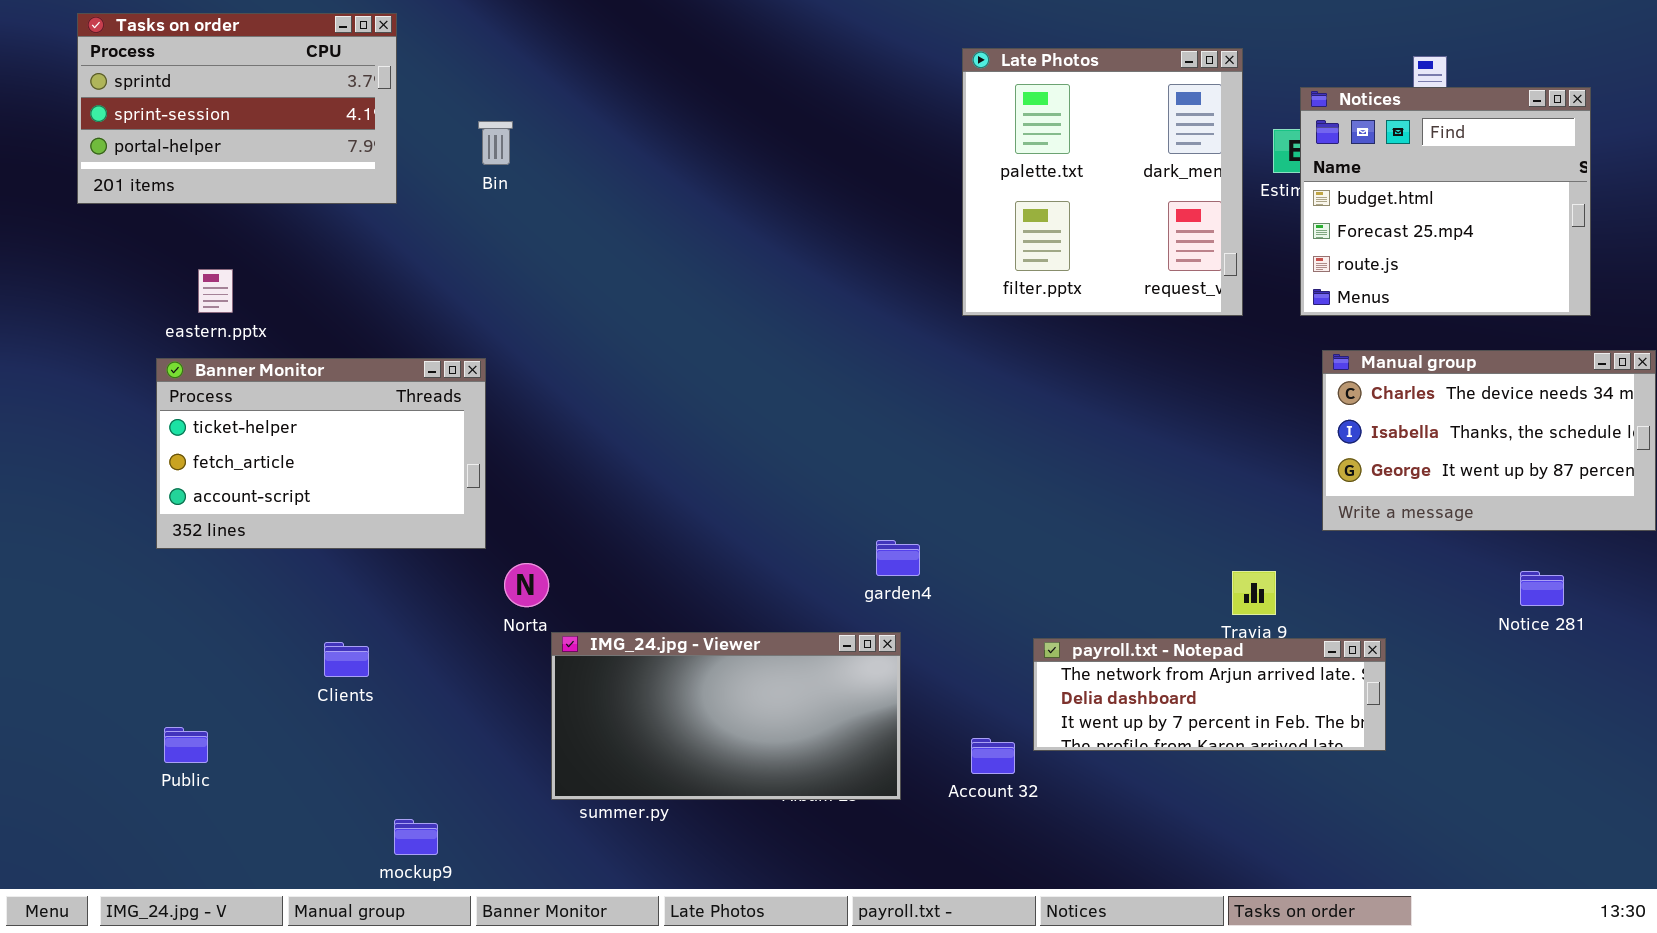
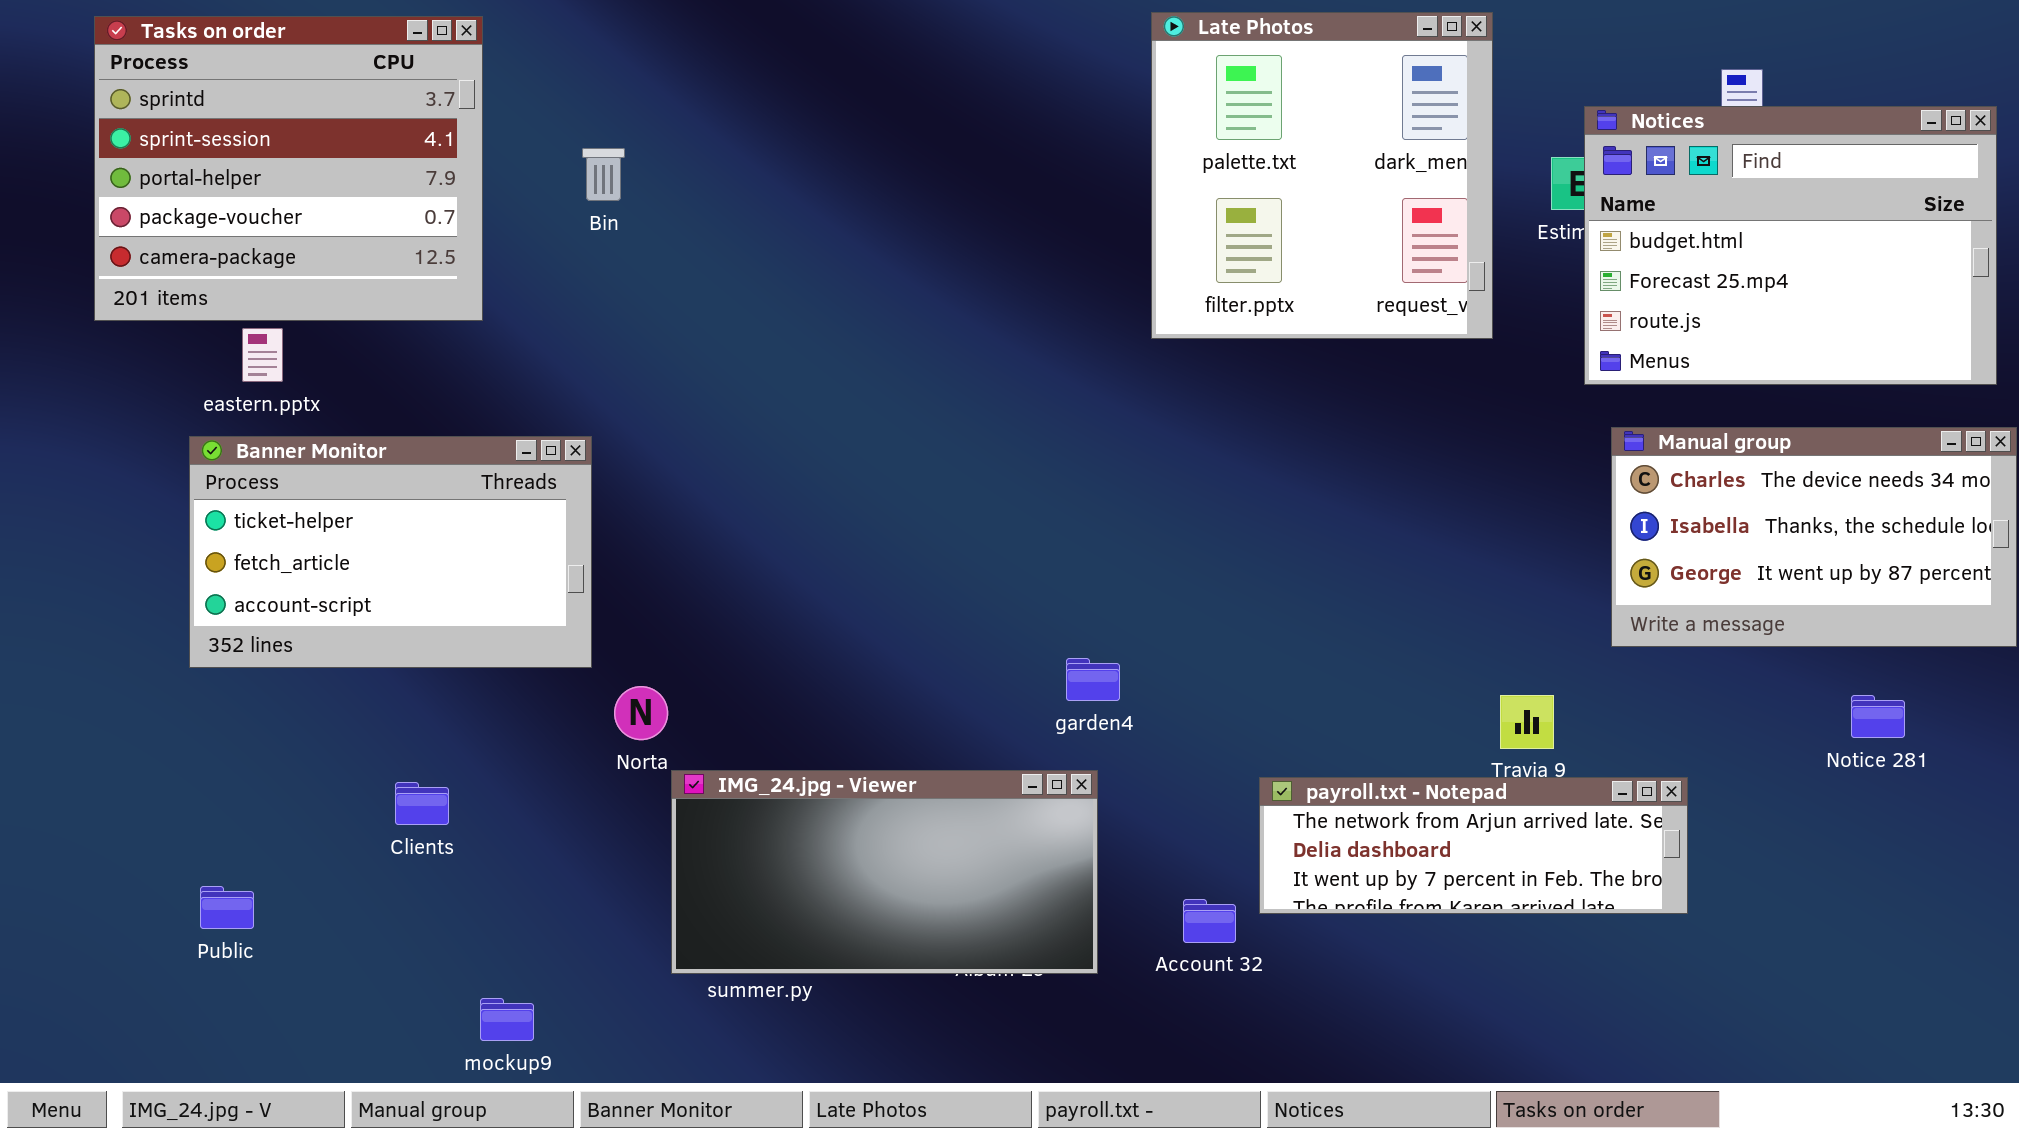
Tasks on order: [77,13,397,204] -> [94,16,483,321], resized
Late Photos: [962,48,1243,316] -> [1151,12,1493,339], moved
Notices: [1300,87,1591,316] -> [1584,106,1997,385], resized

